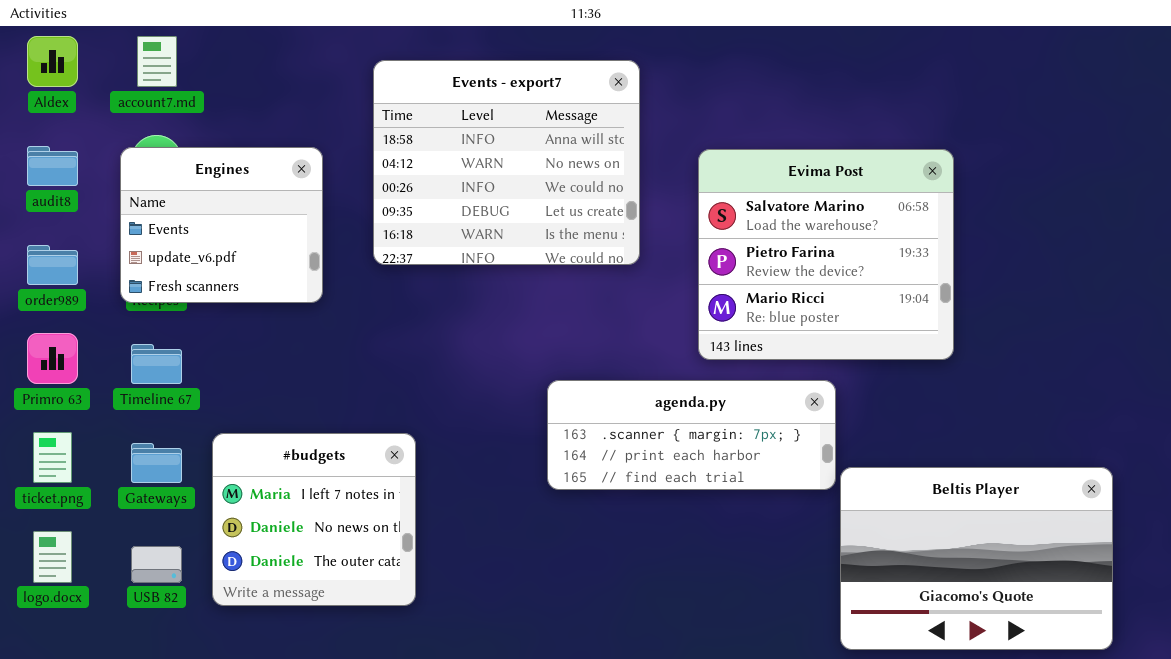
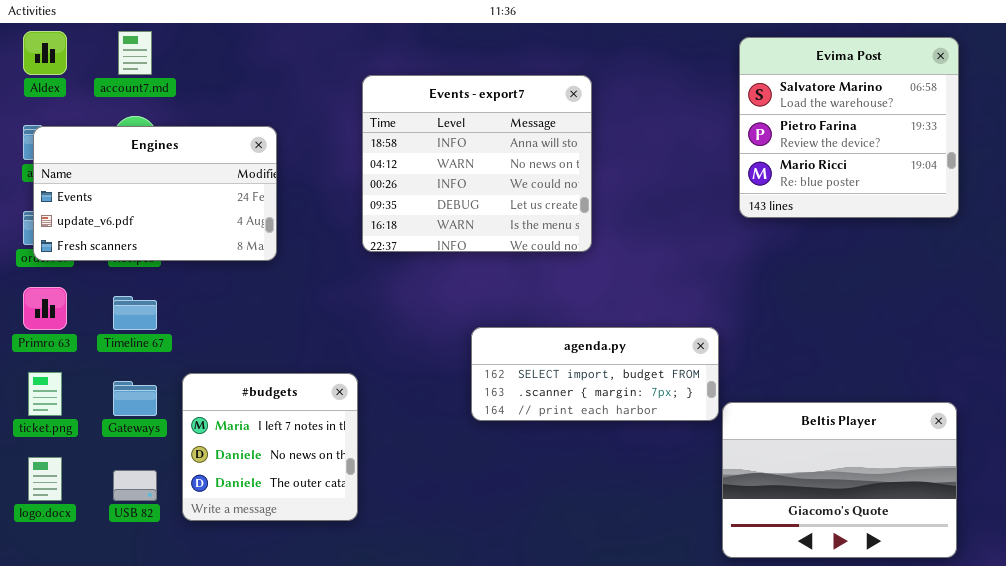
Events - export7: [373,60,640,265] -> [362,75,592,252], moved
Engines: [120,147,323,303] -> [33,126,277,261], resized
Evima Post: [698,149,954,360] -> [739,37,959,218], moved
agenda.py: [547,380,836,490] -> [471,327,719,421], scrolled up 1 row

